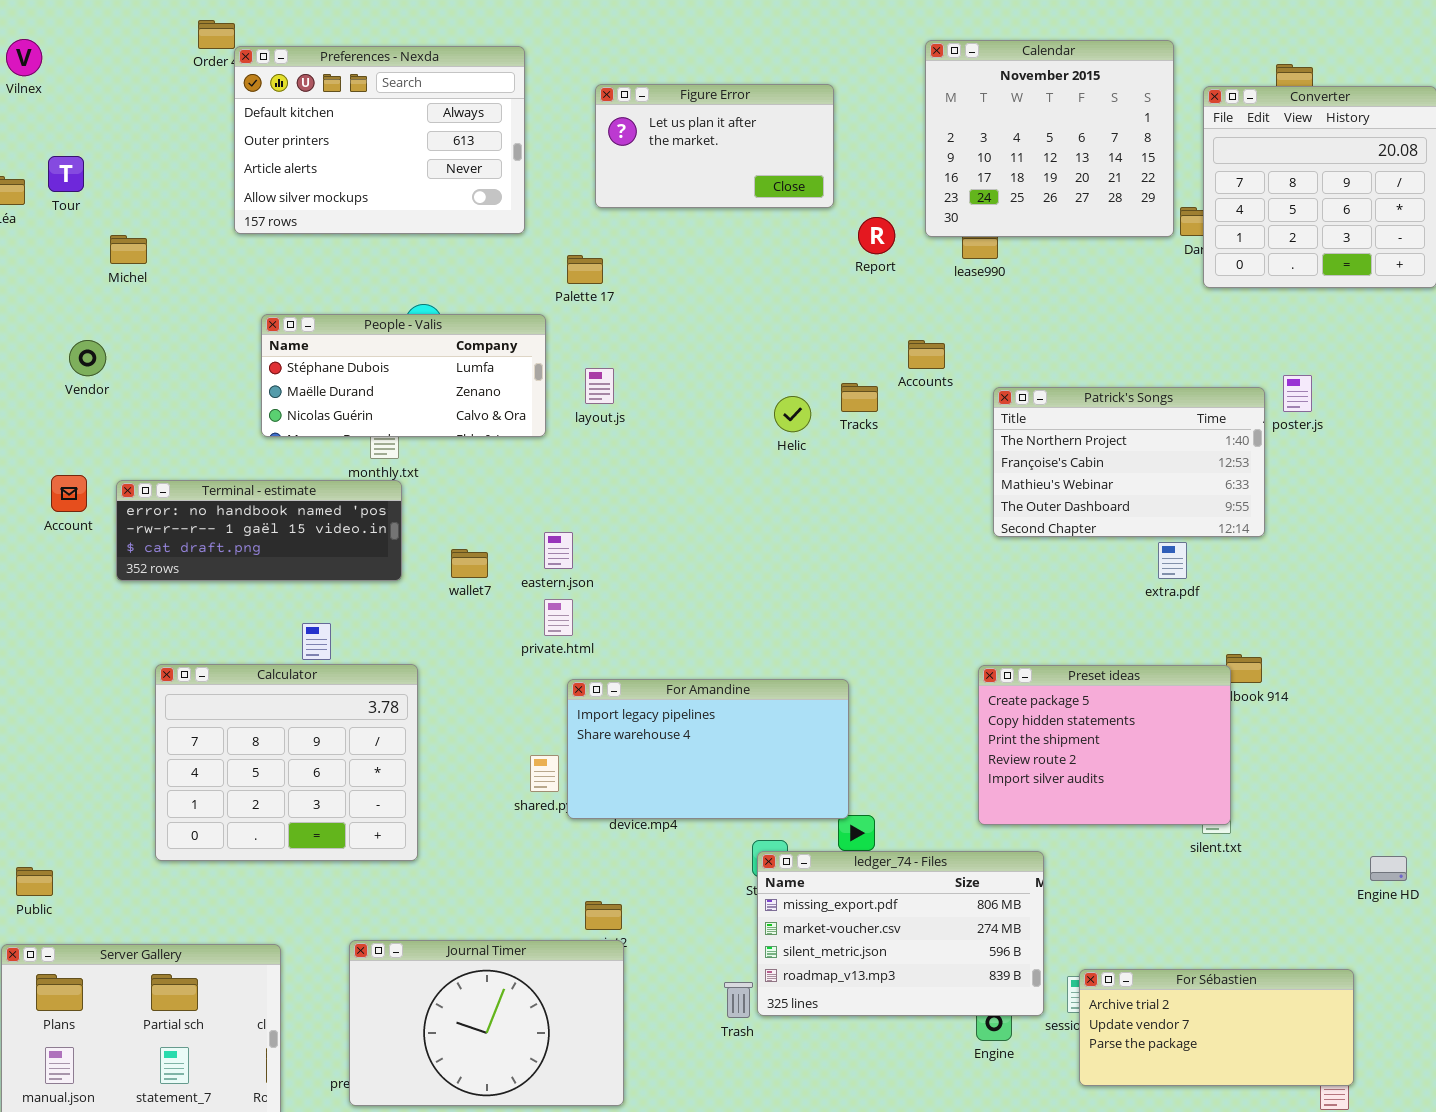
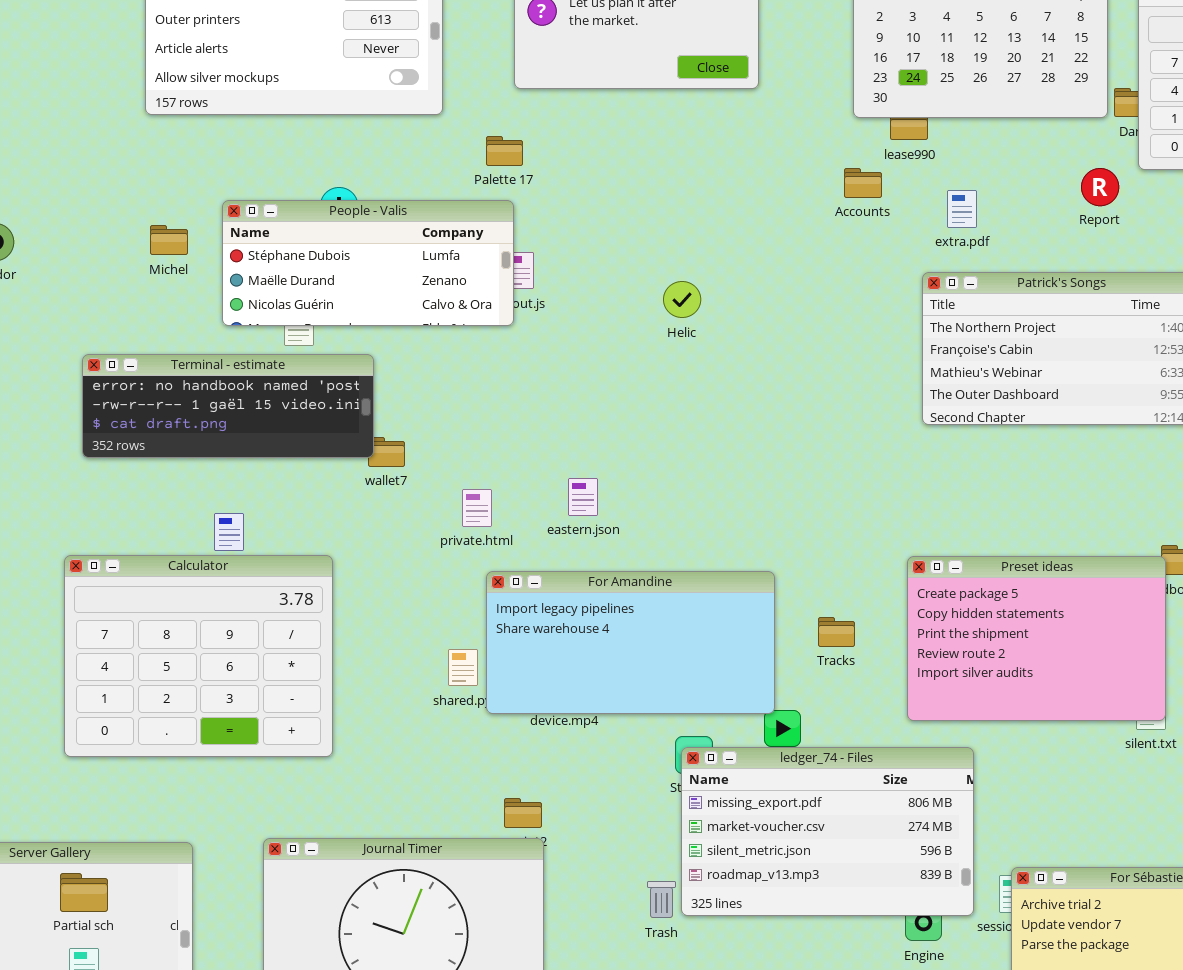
Report: [858,217,895,254] -> [1081,168,1119,206], moved
Michel: [110,235,147,264] -> [150,225,188,255], moved
People - Valis: [261,314,546,437] -> [222,200,514,326], moved
Accounts: [908,340,945,369] -> [844,168,882,198], moved
Tracks: [841,383,878,412] -> [818,617,855,647], moved
Helic: [774,396,811,432] -> [663,281,701,318], moved
Terminal - estimate: [116,480,402,581] -> [82,354,374,458], moved
eastern.json: [544,532,573,569] -> [568,478,598,516], moved
extra.pdf: [1158,542,1187,579] -> [947,190,977,228], moved

